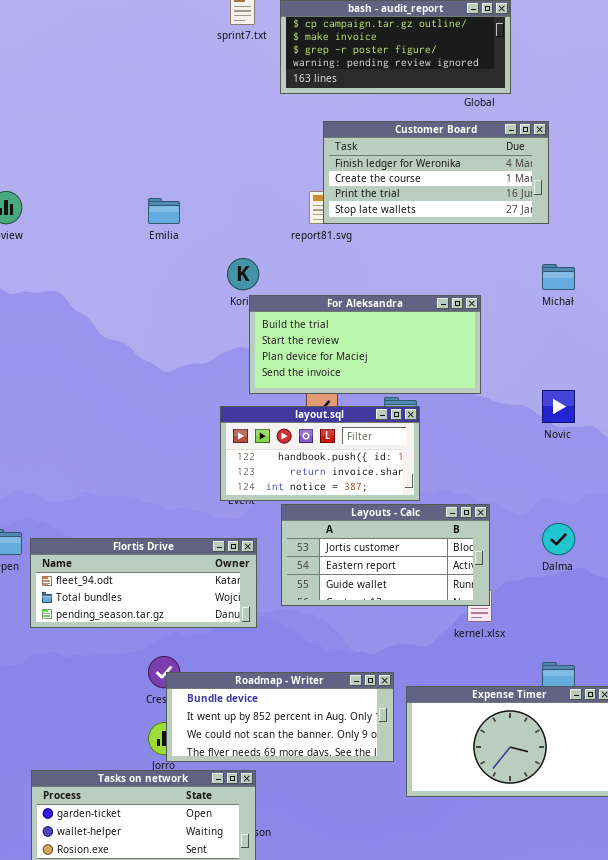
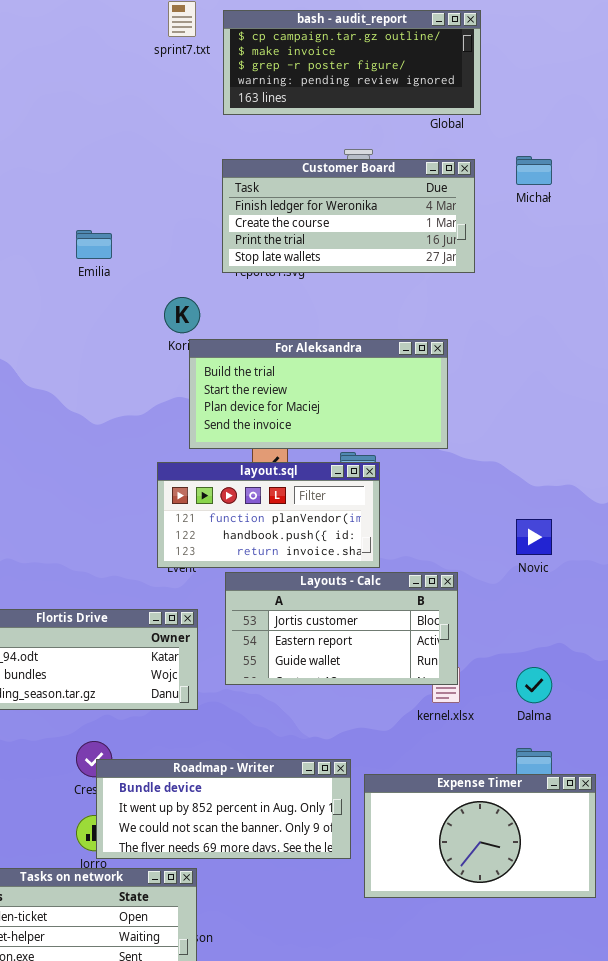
Customer Board: [323,121,549,224] -> [222,159,475,273], moved
Michał: [542,264,575,290] -> [516,156,552,185], moved
Novic: [542,390,575,423] -> [516,519,552,555], moved
layout.sql: [220,406,420,501] -> [157,462,380,568], scrolled up 1 row
Dalma: [542,523,575,555] -> [516,667,552,703], moved

